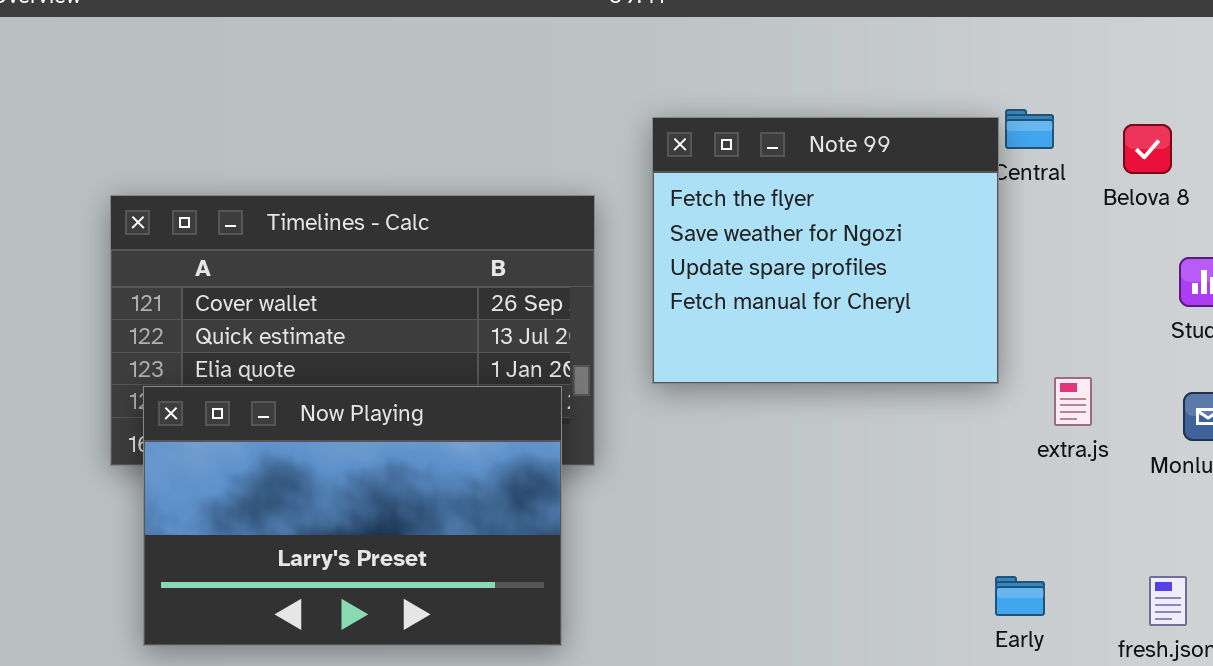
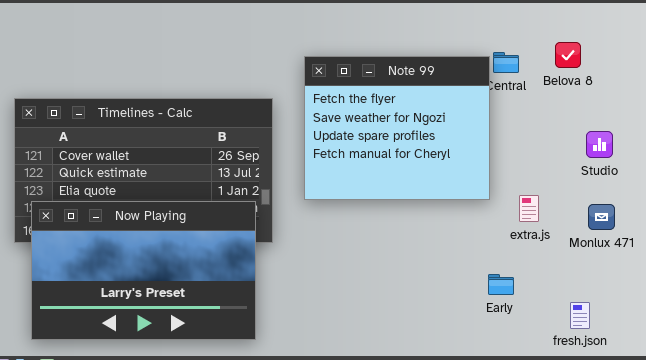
Belova 8: [1123,124,1172,174] -> [555,42,581,68], moved
Early: [995,576,1045,616] -> [488,274,514,295], moved

